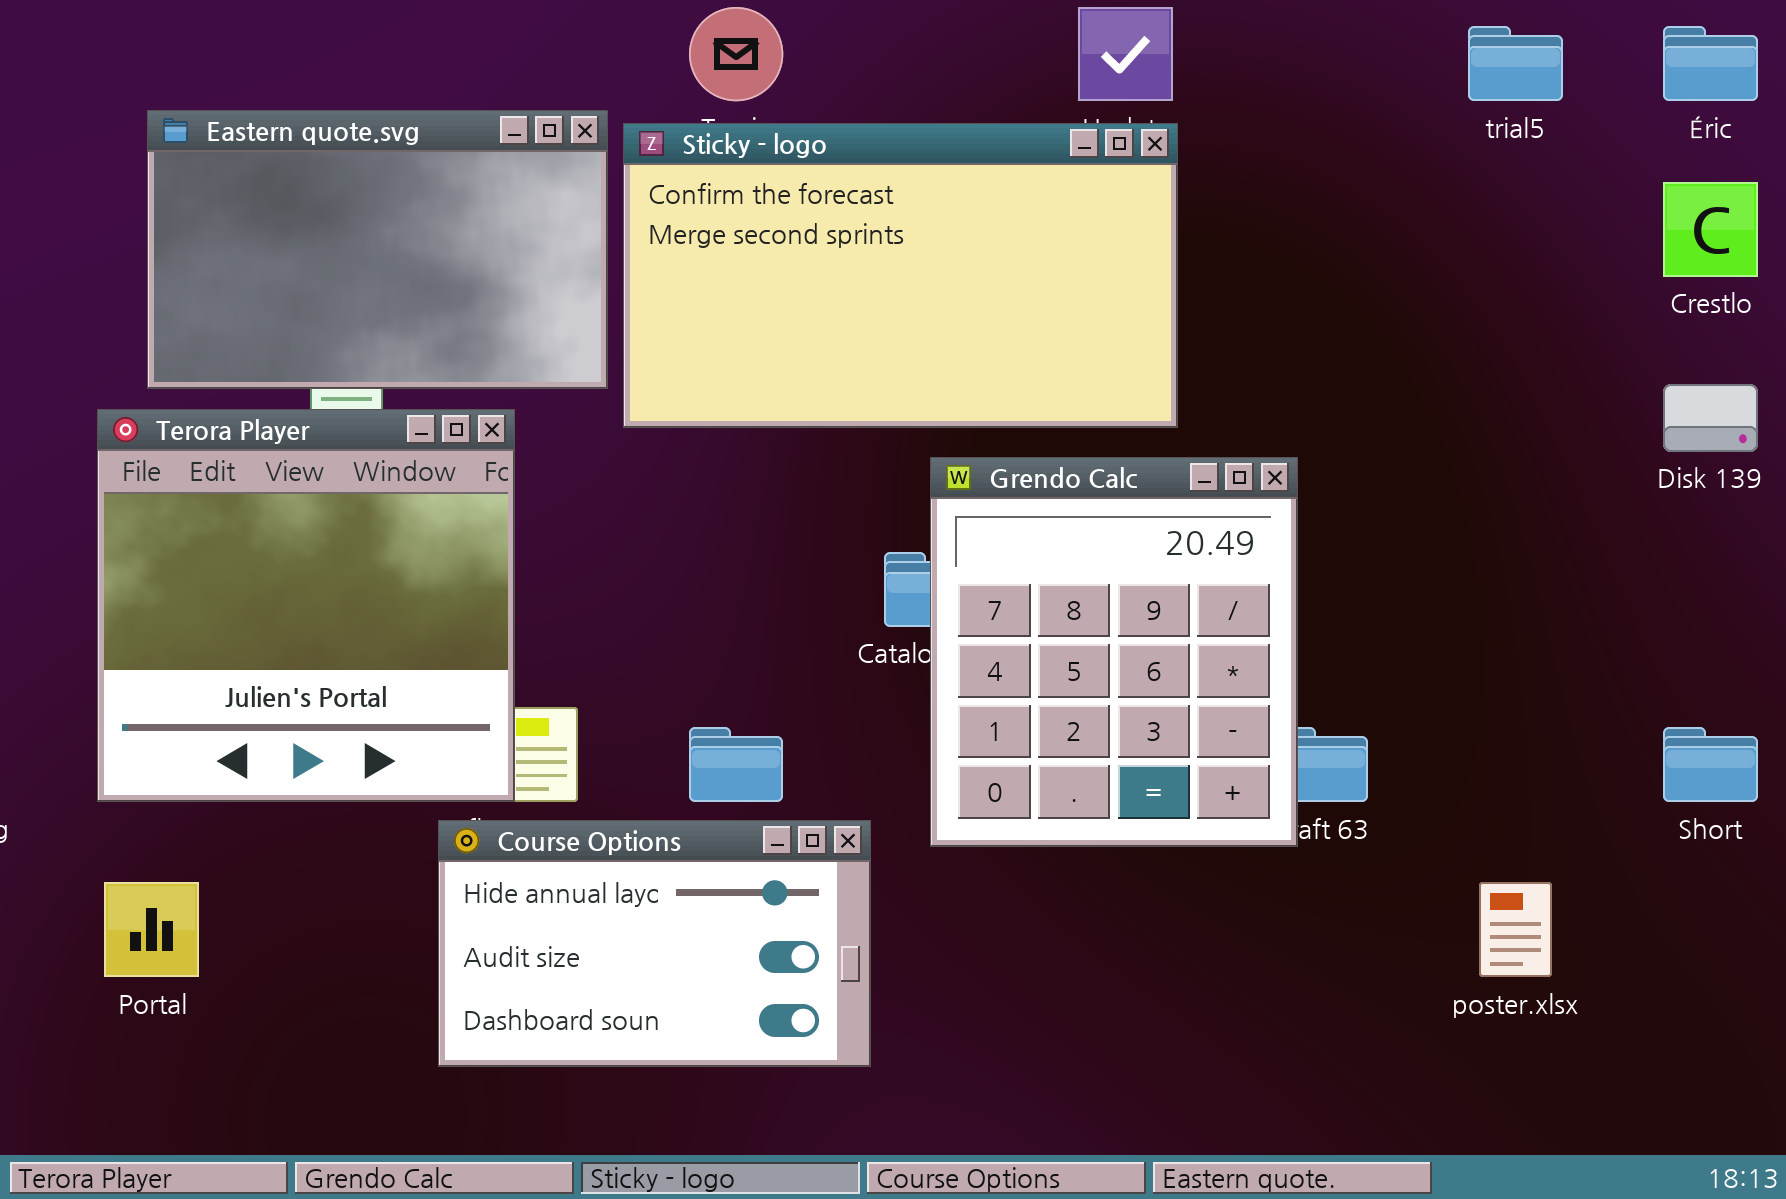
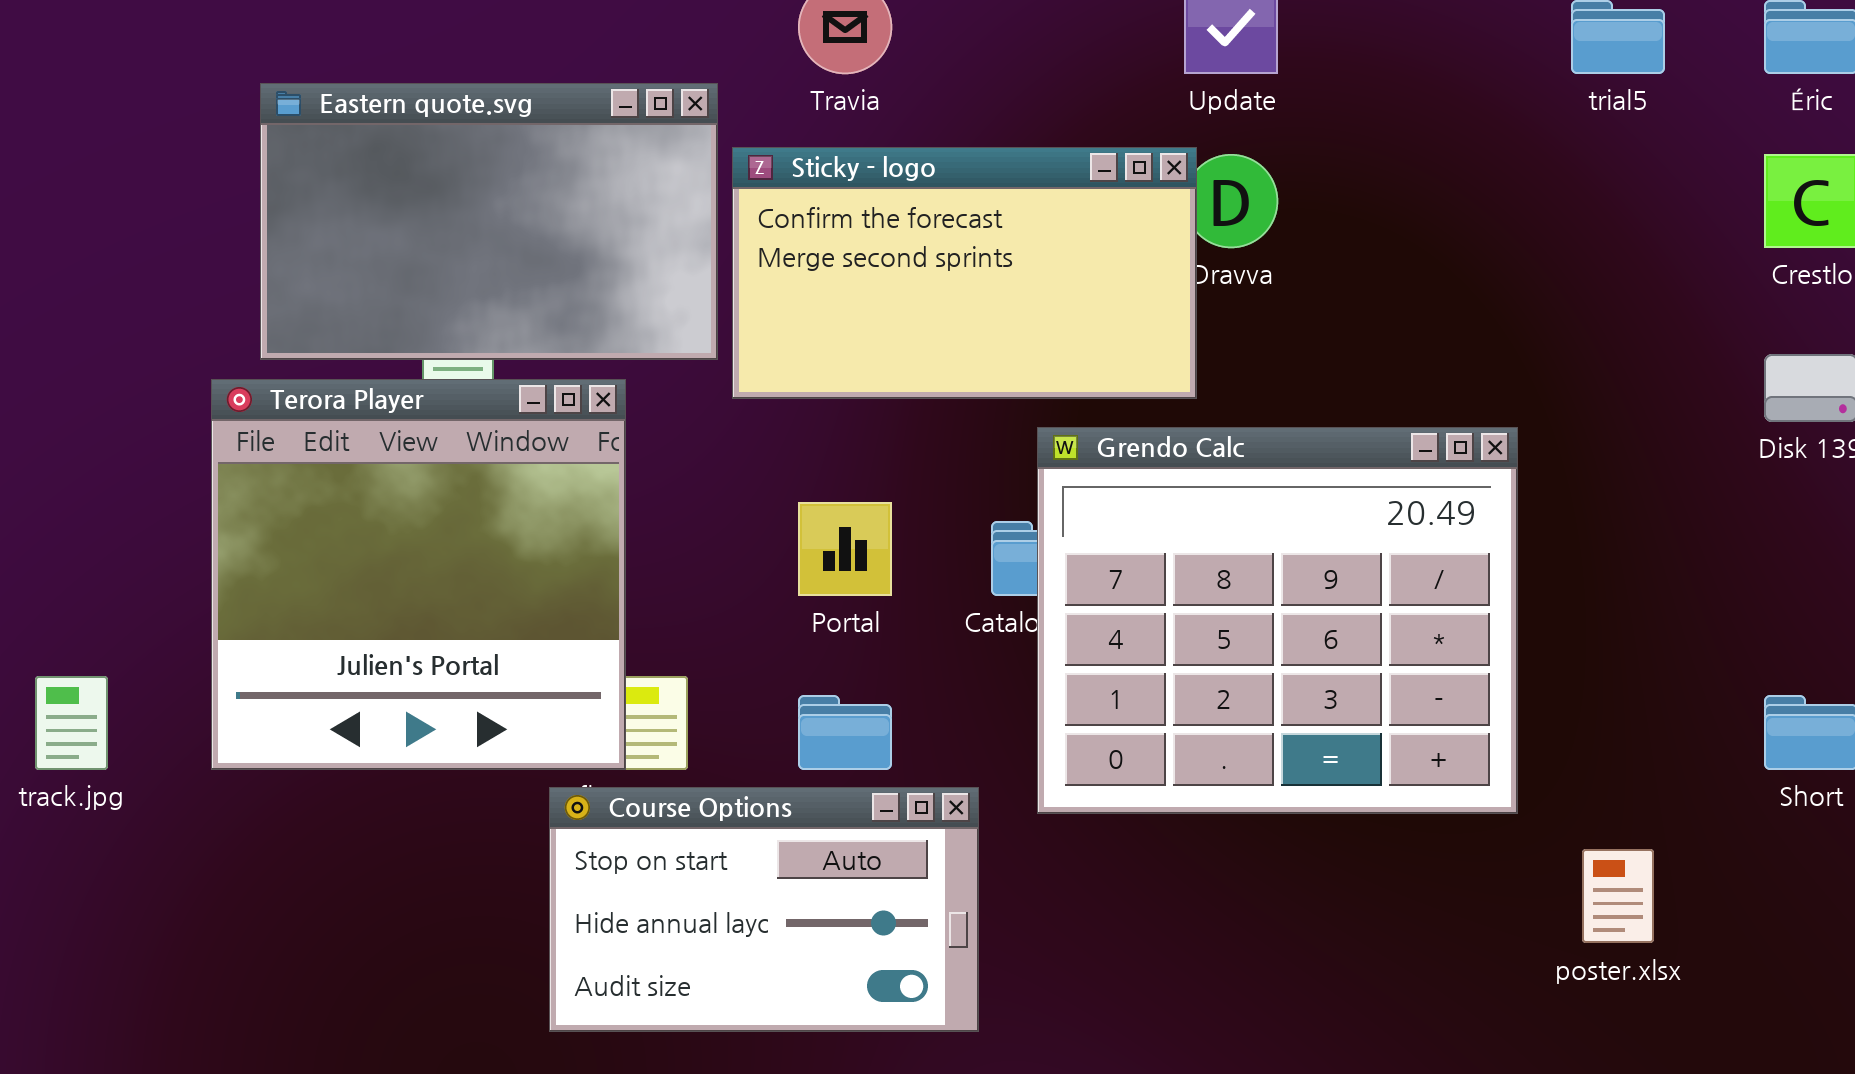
Sticky - logo: [623,123,1178,428] -> [732,147,1197,399], resized
Grendo Calc: [930,457,1298,847] -> [1037,427,1518,814], resized
Course Options: [438,820,871,1067] -> [549,787,979,1032], scrolled up 1 row
Portal: [104,882,199,977] -> [798,502,892,596], moved

